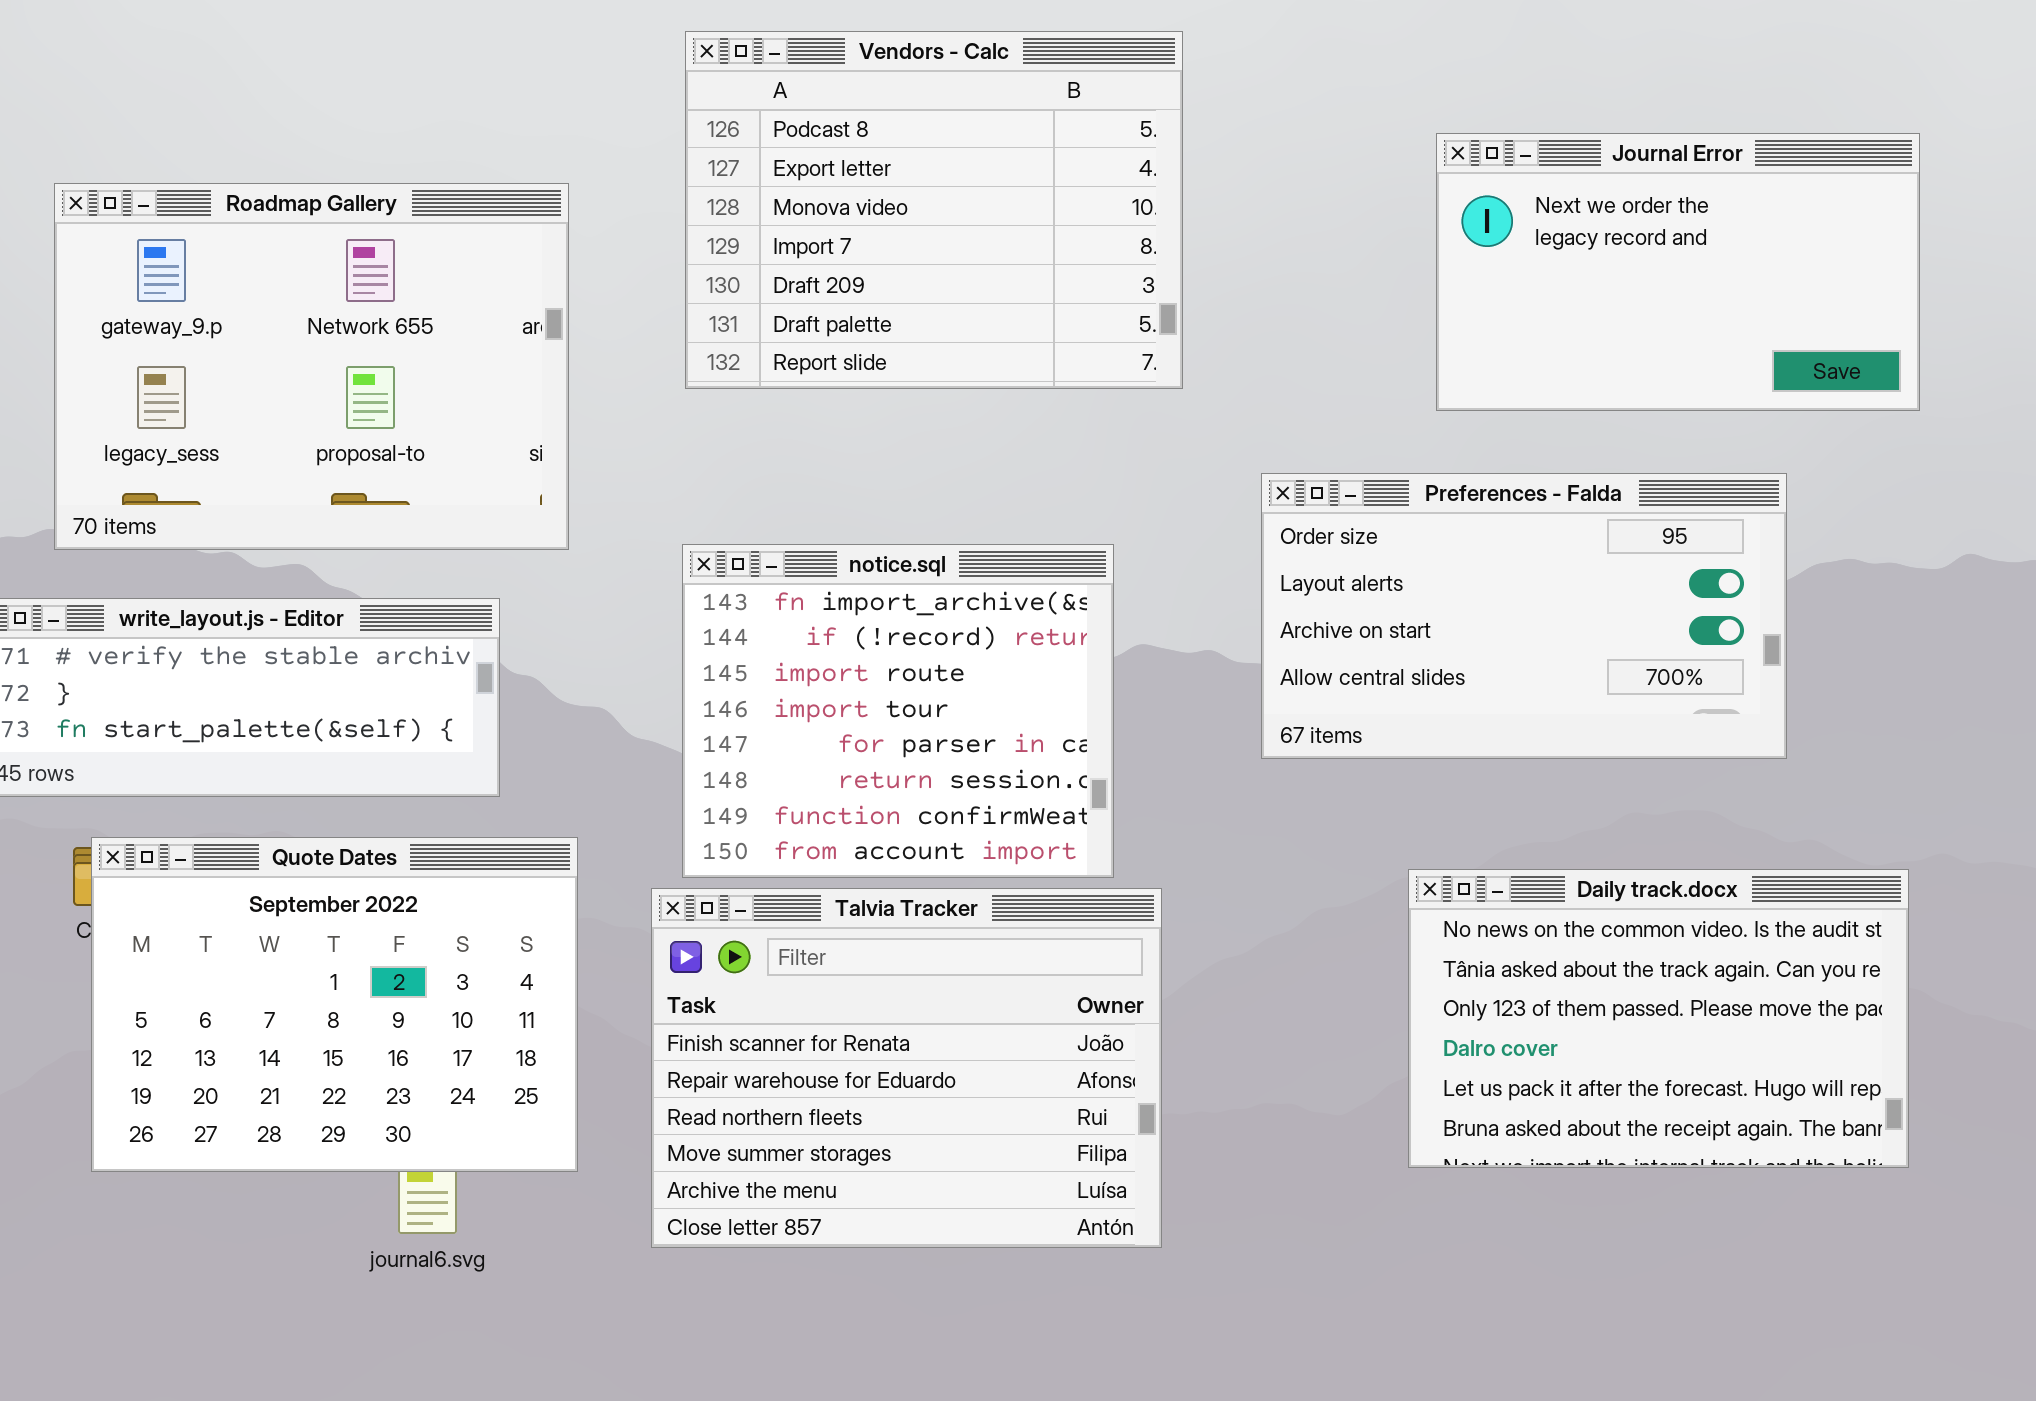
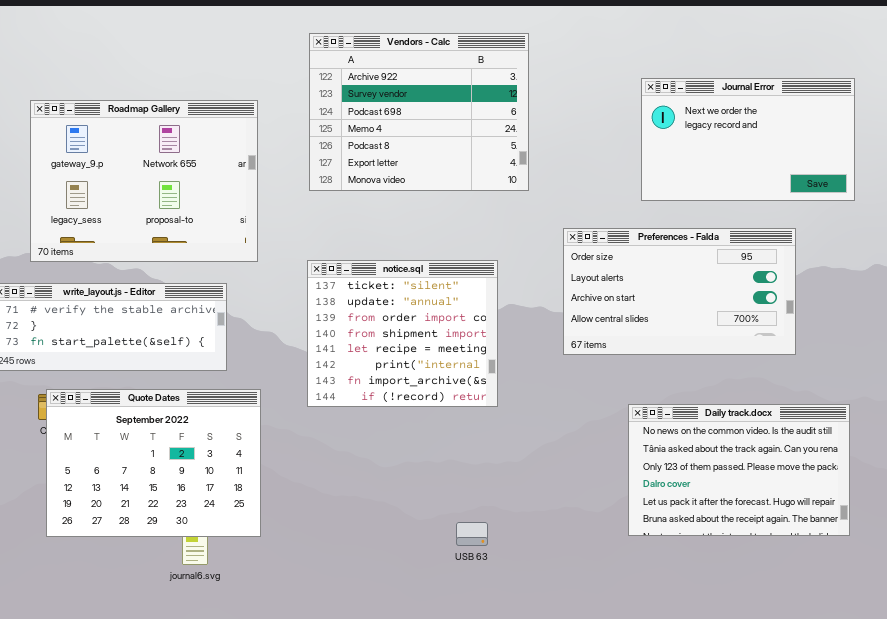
Vendors - Calc: [685,31,1183,389] -> [309,33,529,191], scrolled up 4 rows
notice.sql: [682,544,1114,878] -> [307,260,498,407], scrolled up 6 rows
Talvia Tracker: [651,888,1162,1248] -> none, closed

